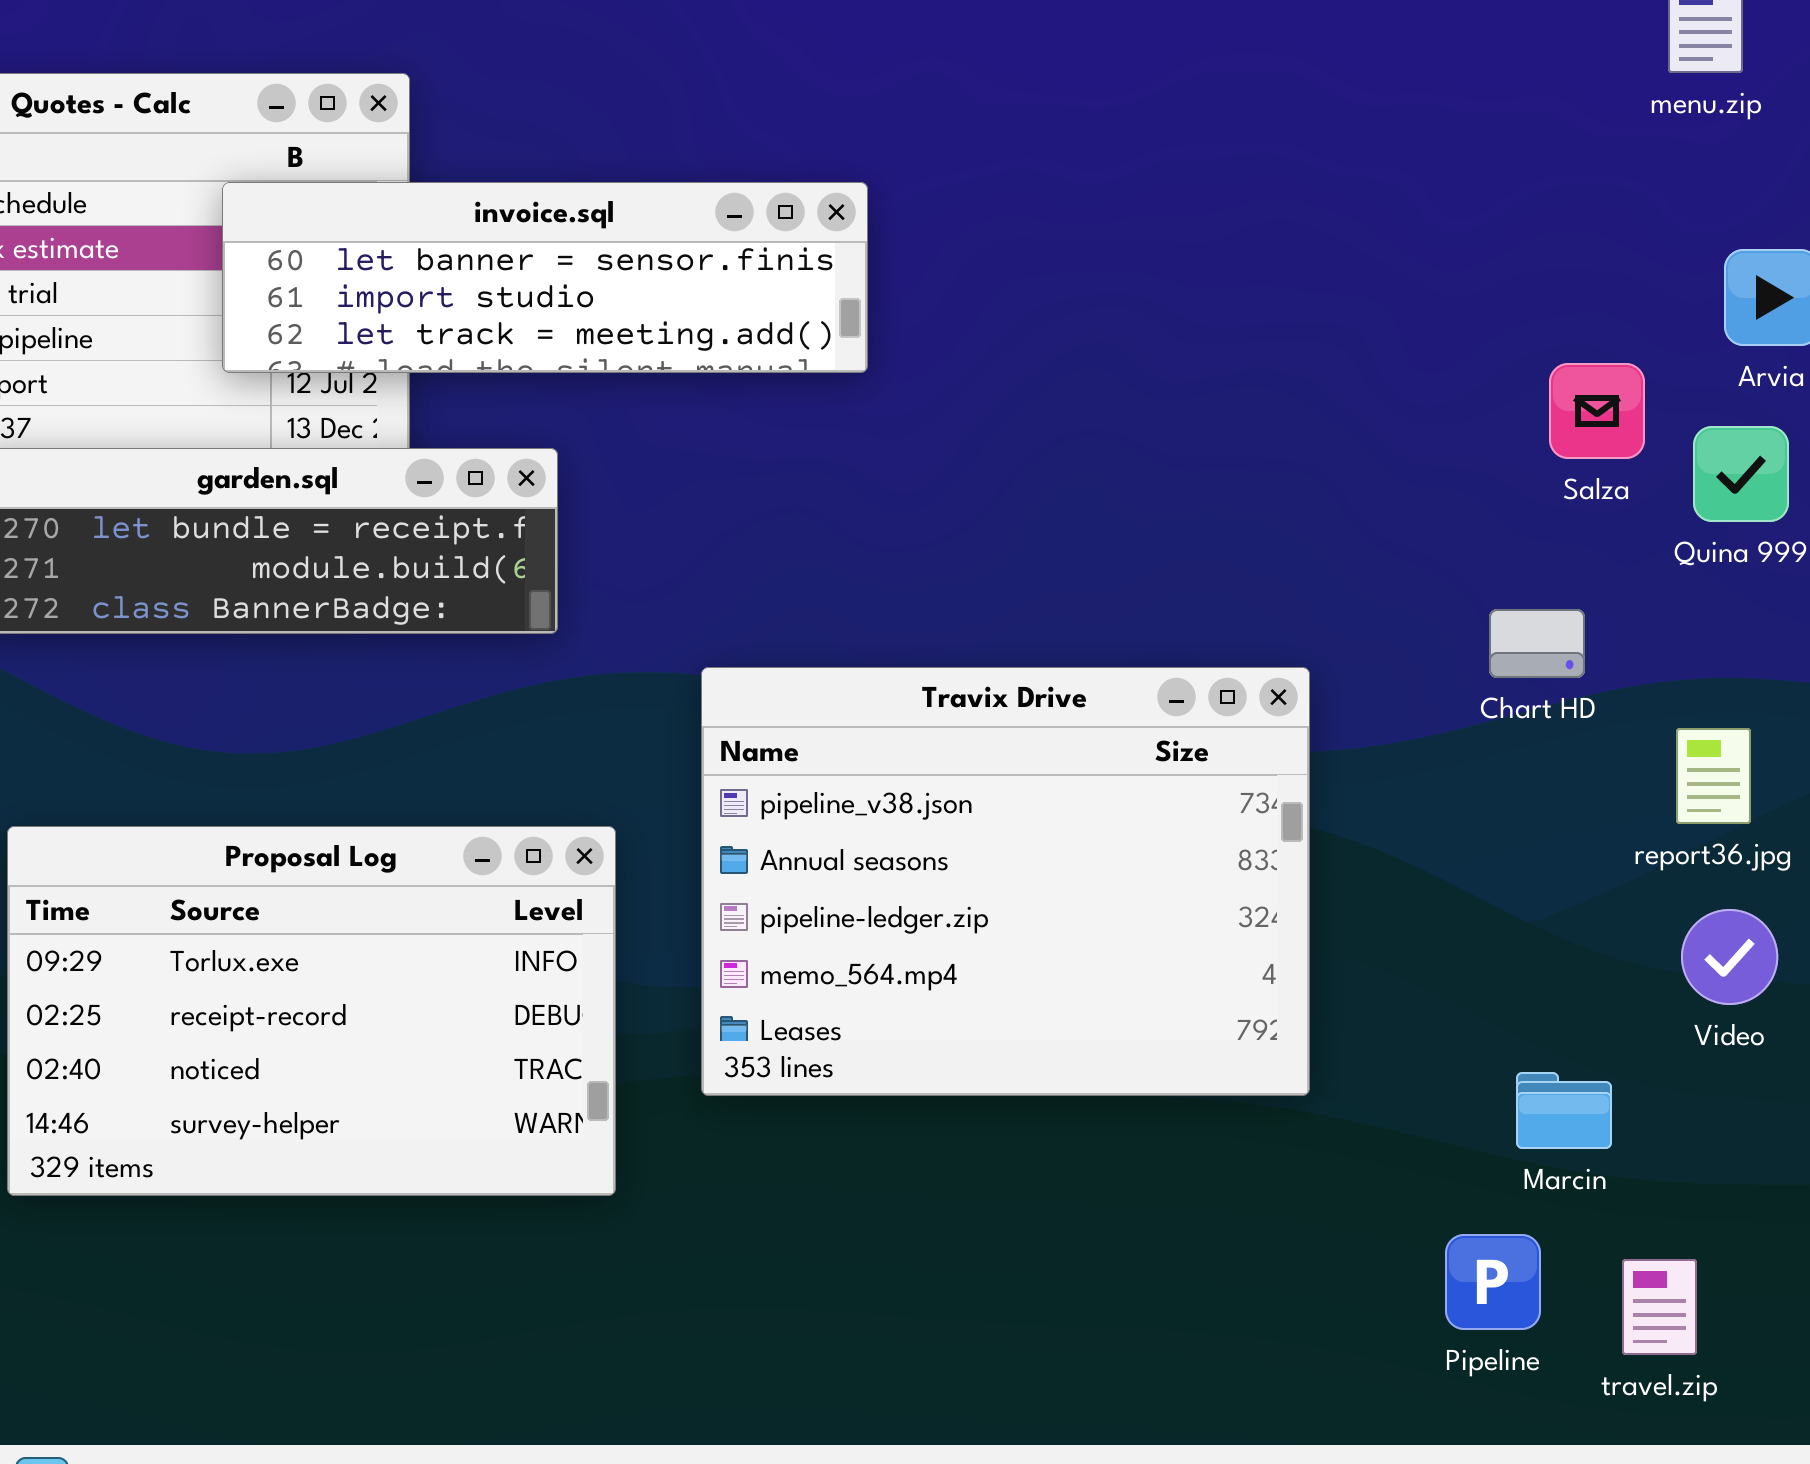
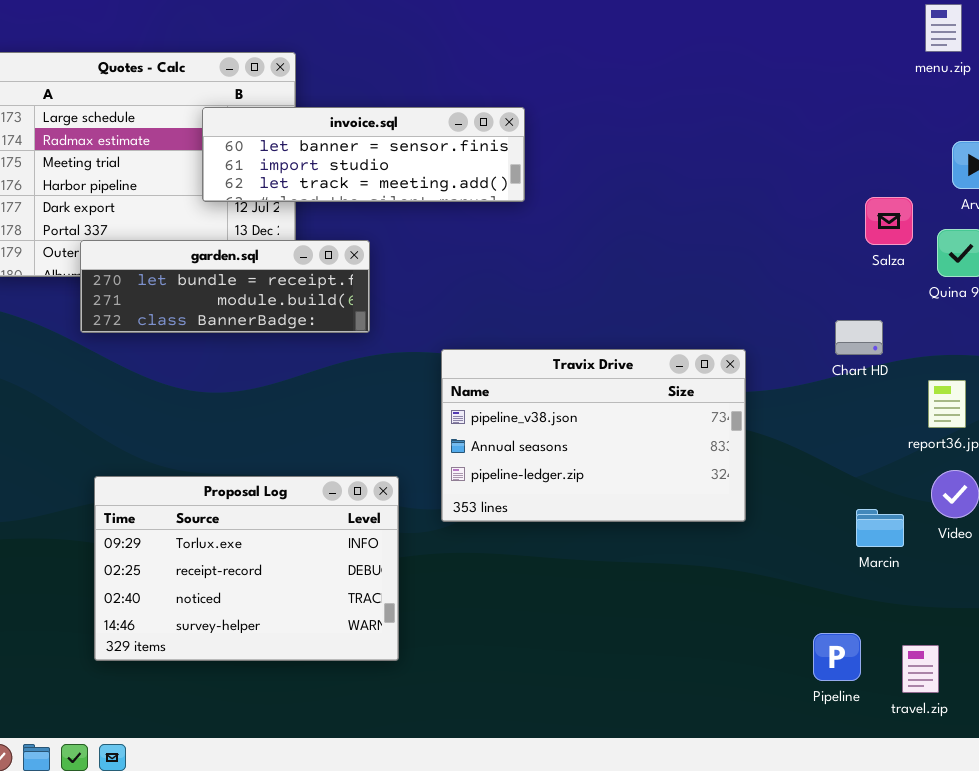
Travix Drive: [701,667,1310,1096] -> [441,349,746,522], resized
Proposal Log: [7,826,616,1196] -> [94,476,399,661], moved
Marcin: [1516,1072,1612,1149] -> [856,509,904,547], moved

